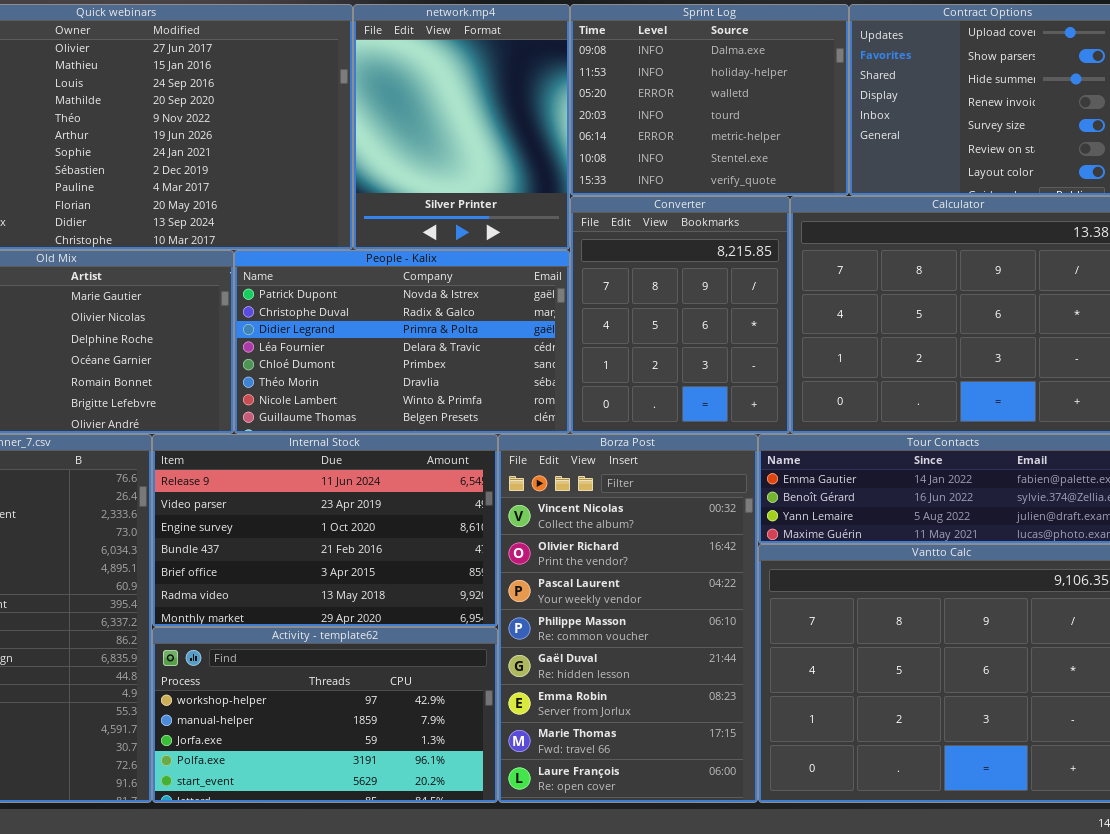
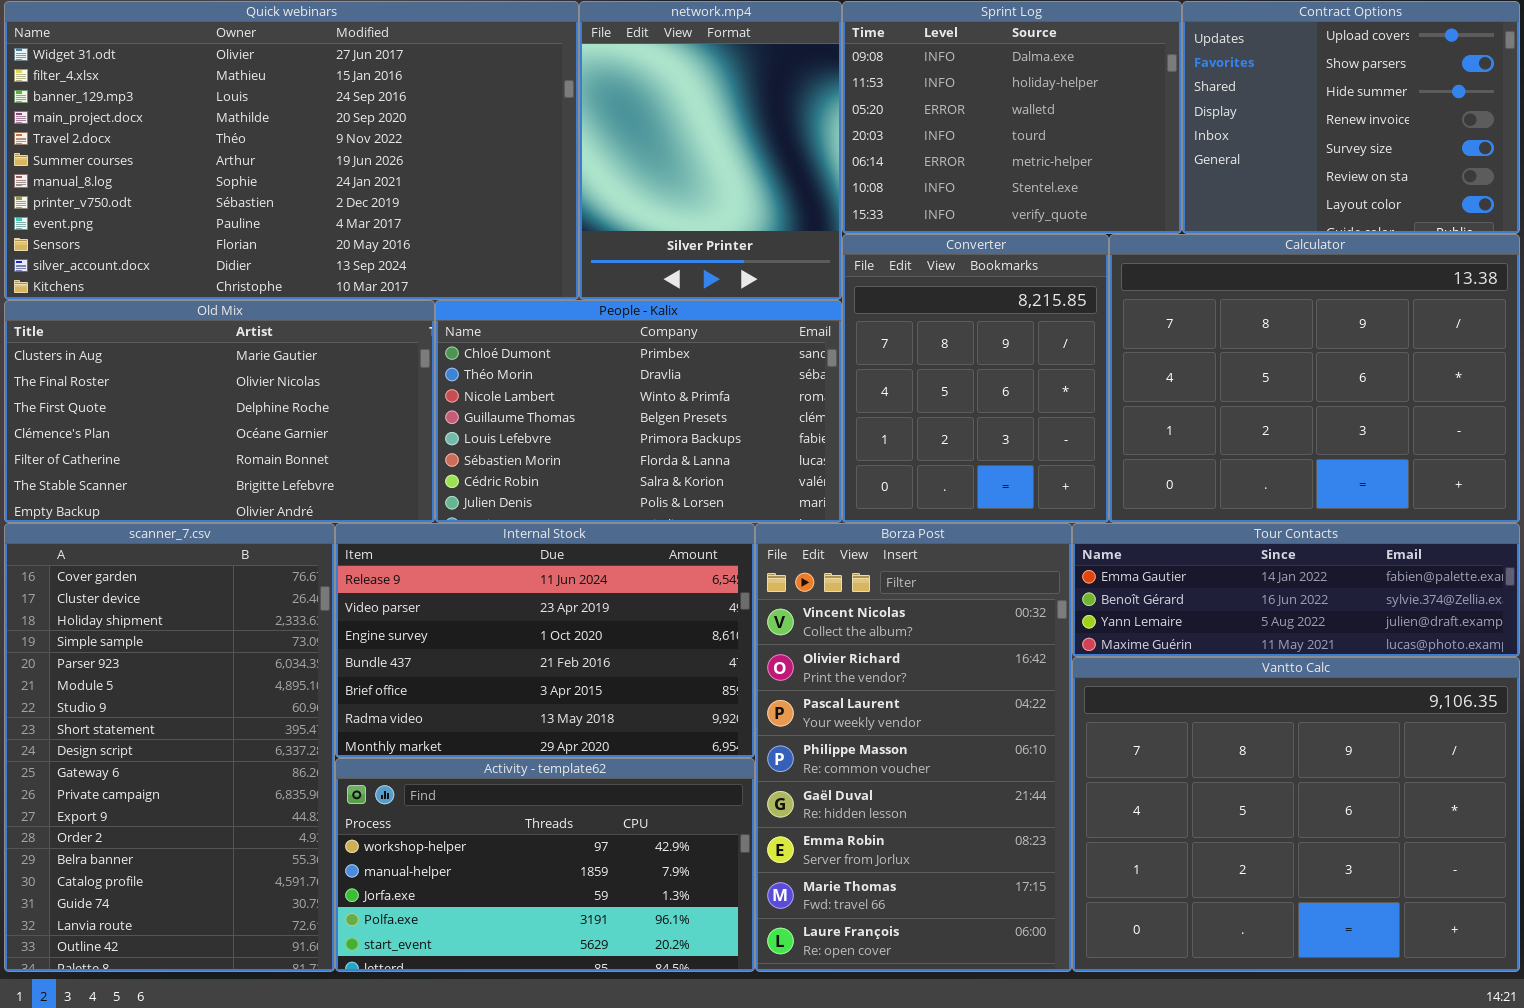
People - Kalix: [234,250,570,434] -> [435,300,842,523], scrolled down 4 rows

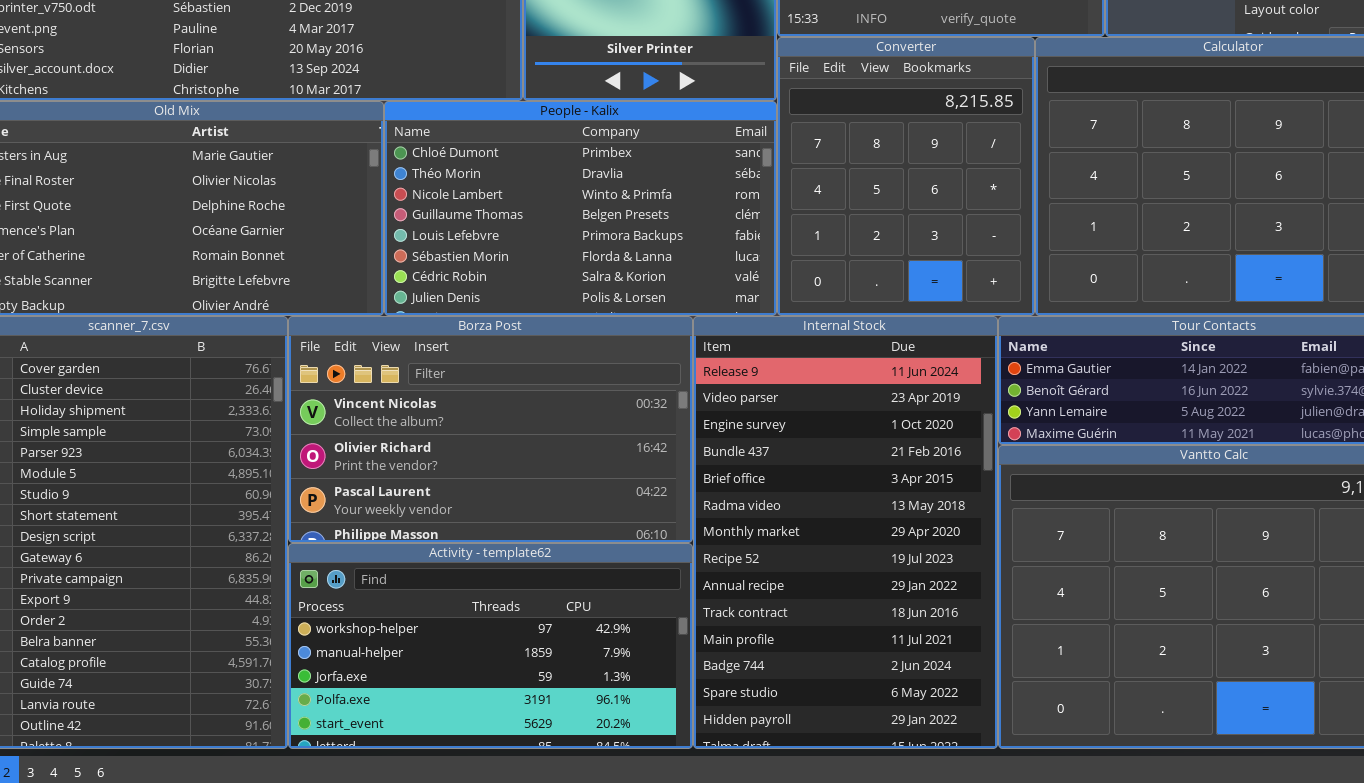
Internal Stock: [335,523,755,758] -> [693,316,998,749], moved, resized
Borza Post: [755,523,1072,972] -> [288,316,693,543], moved, resized

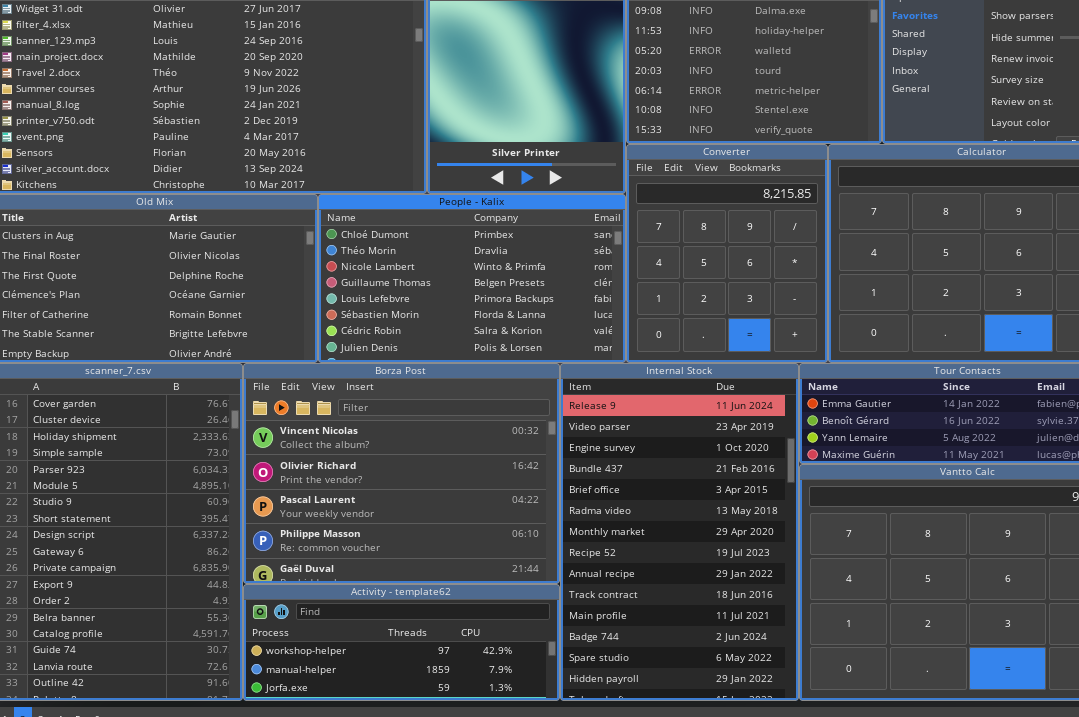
Borza Post: [288,316,693,543] -> [243,363,560,584], resized
Activity - template62: [288,543,693,749] -> [243,584,560,701], resized

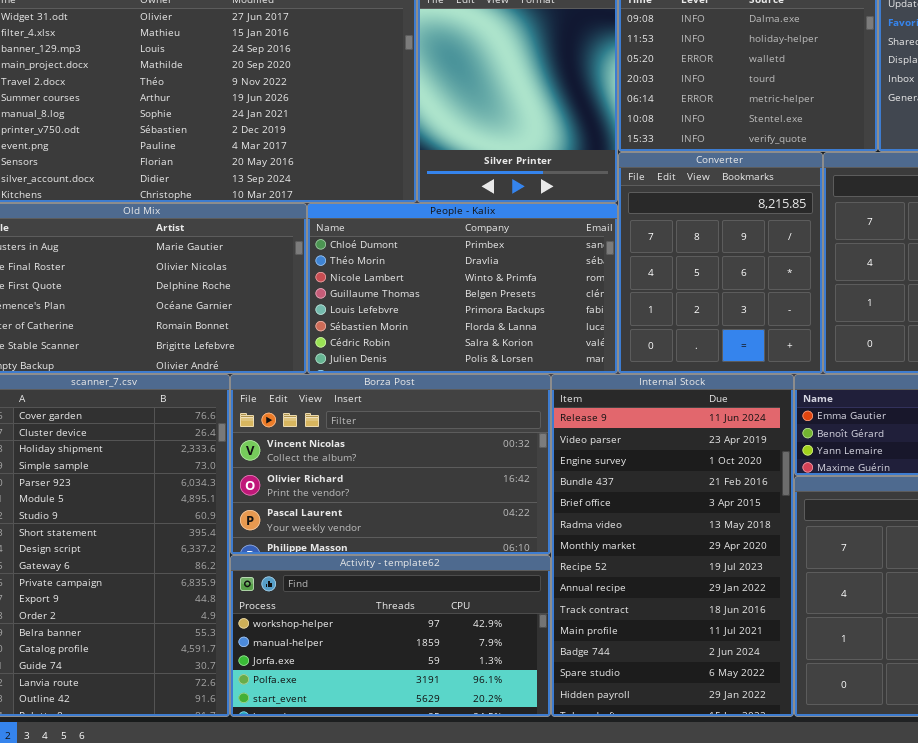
Borza Post: [243,363,560,584] -> [230,374,551,555], resized
Activity - template62: [243,584,560,701] -> [230,555,551,717], resized

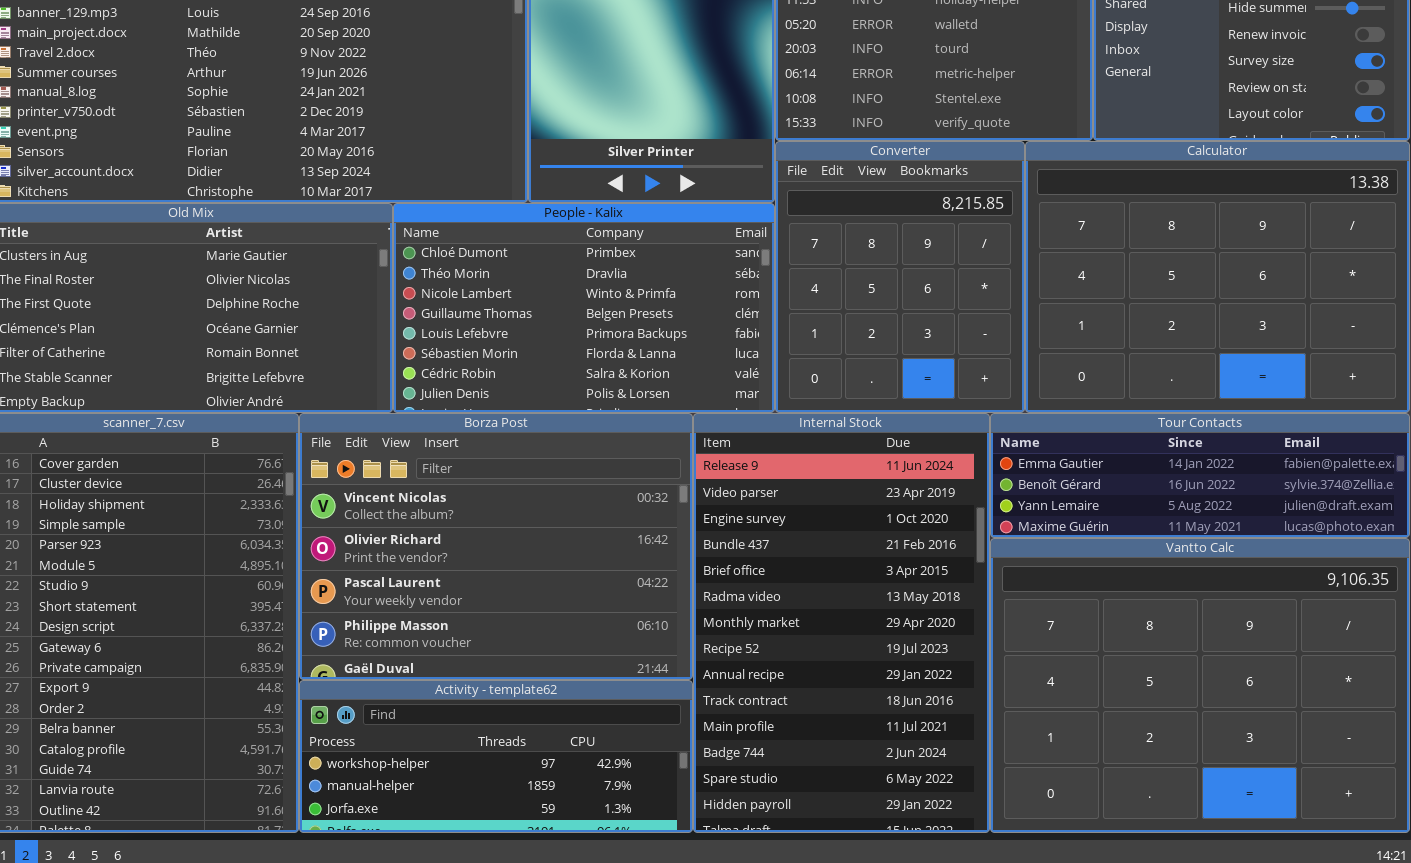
Borza Post: [230,374,551,555] -> [299,413,693,680], resized
Activity - template62: [230,555,551,717] -> [299,680,693,833], resized

